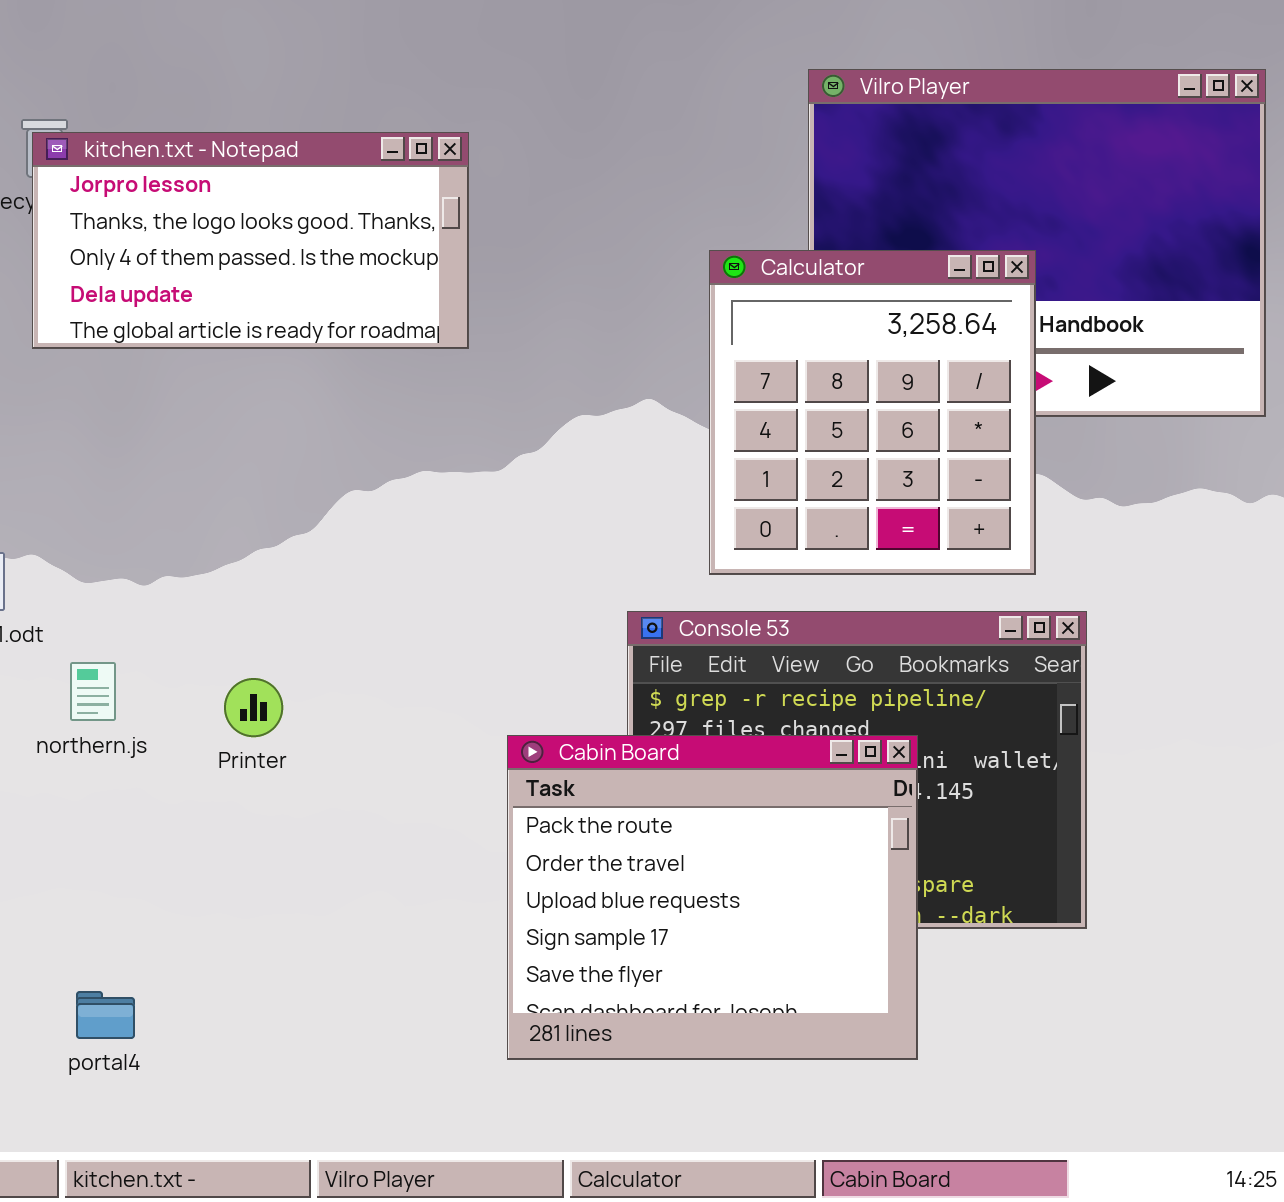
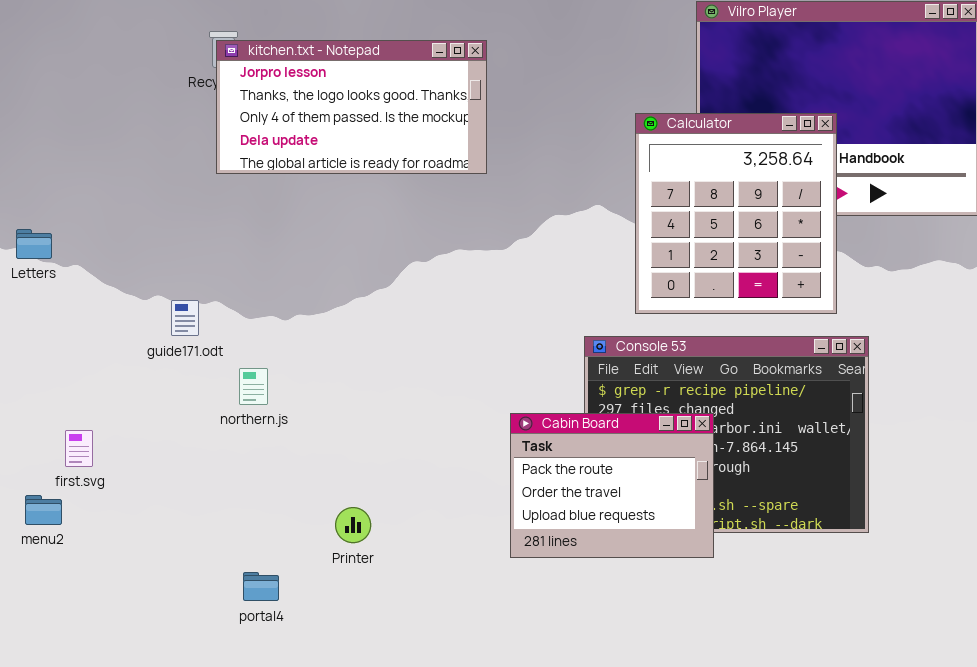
Printer: [224,678,283,737] -> [335,507,371,543], moved
Cabin Board: [507,735,918,1060] -> [510,413,714,558], resized

